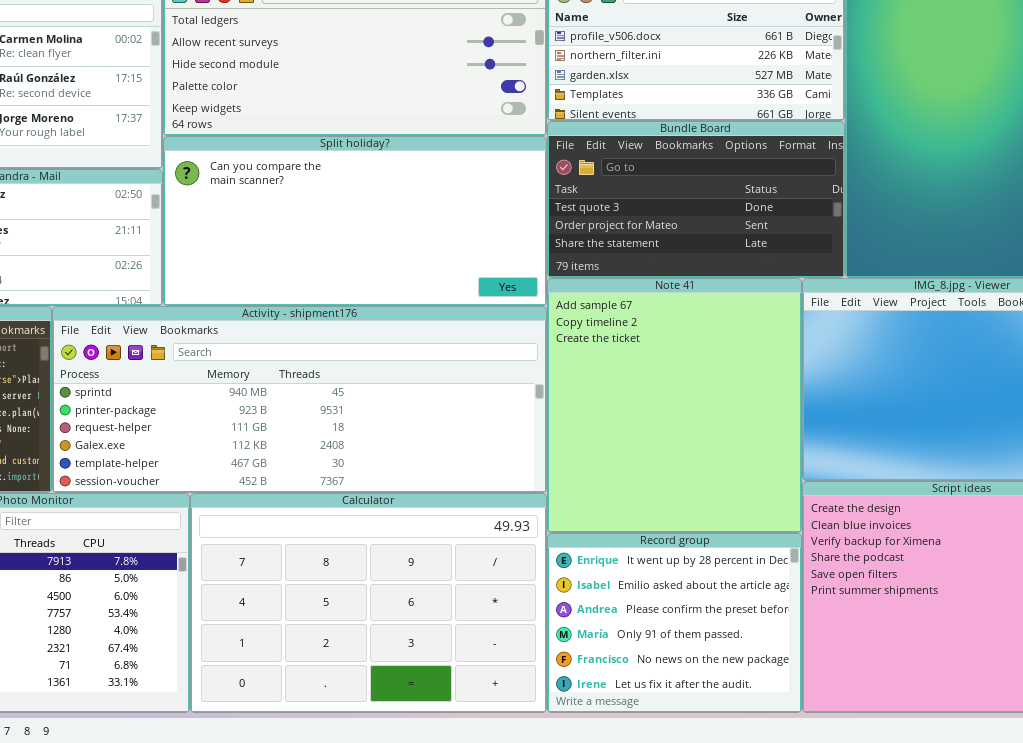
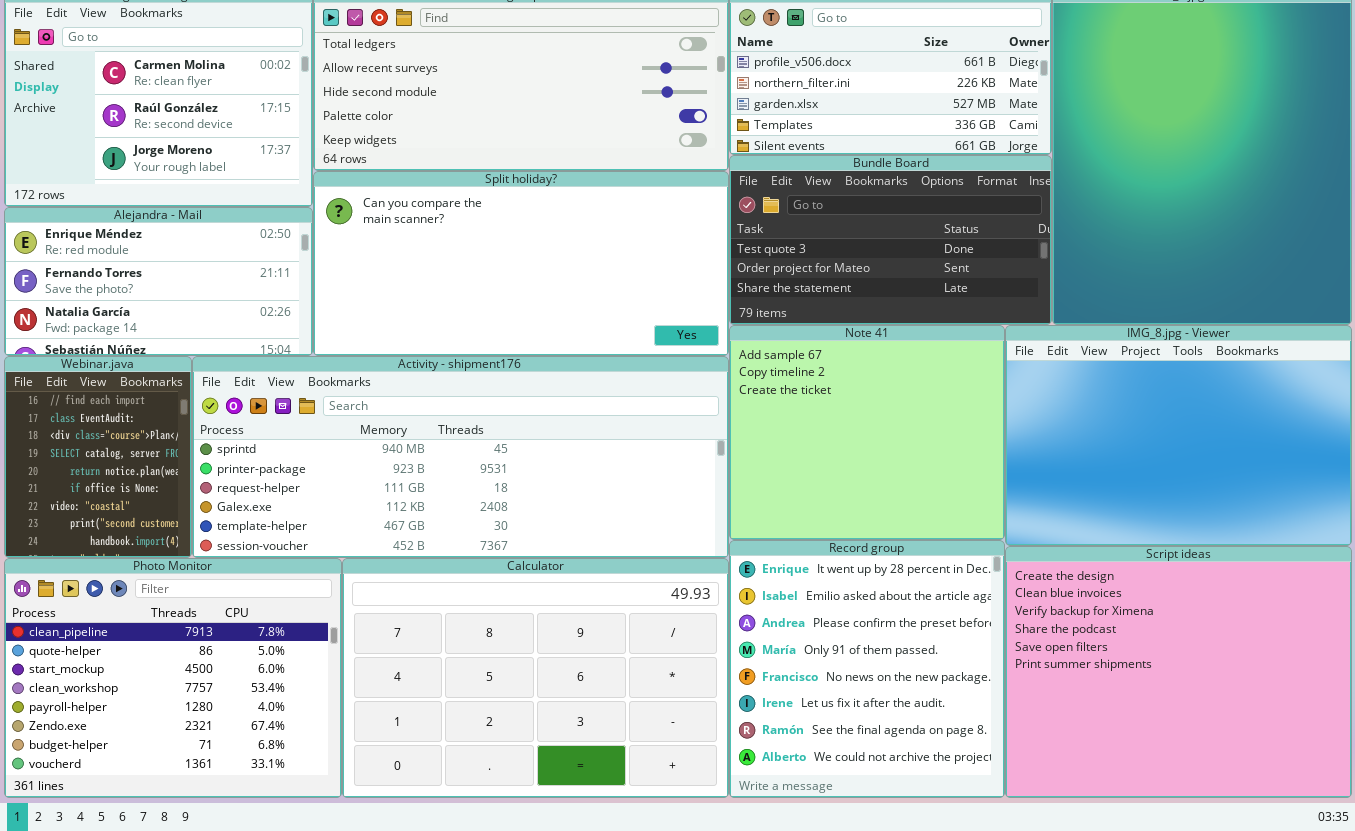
Note 41: [547,278,802,533] -> [729,325,1005,540], resized
Record group: [547,533,802,713] -> [729,540,1005,798], resized

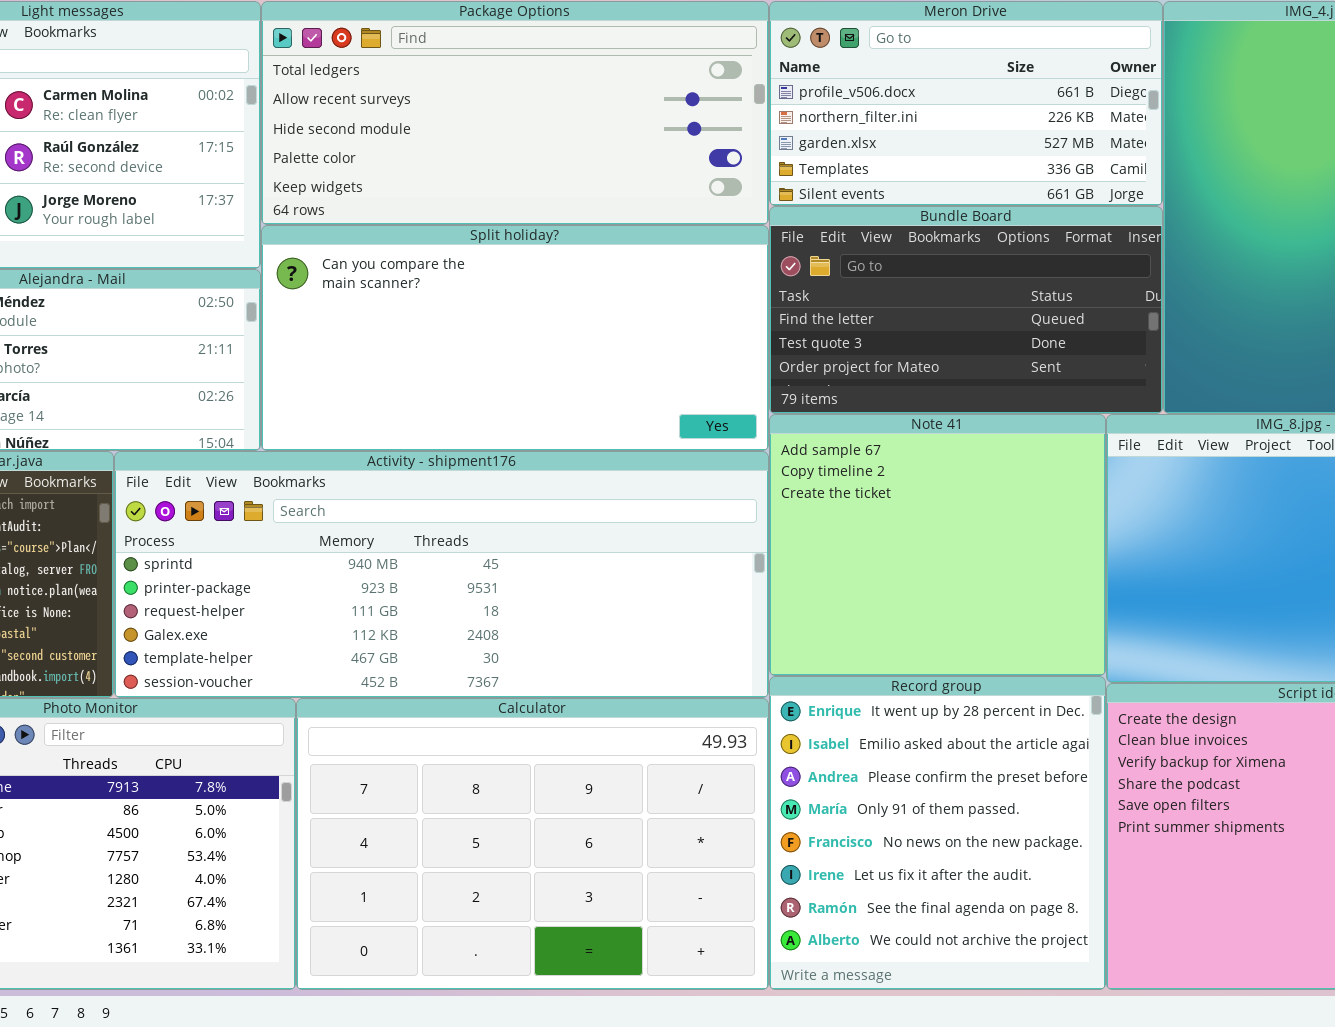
Bundle Board: [729,155,1052,325] -> [769,206,1163,414], scrolled up 1 row

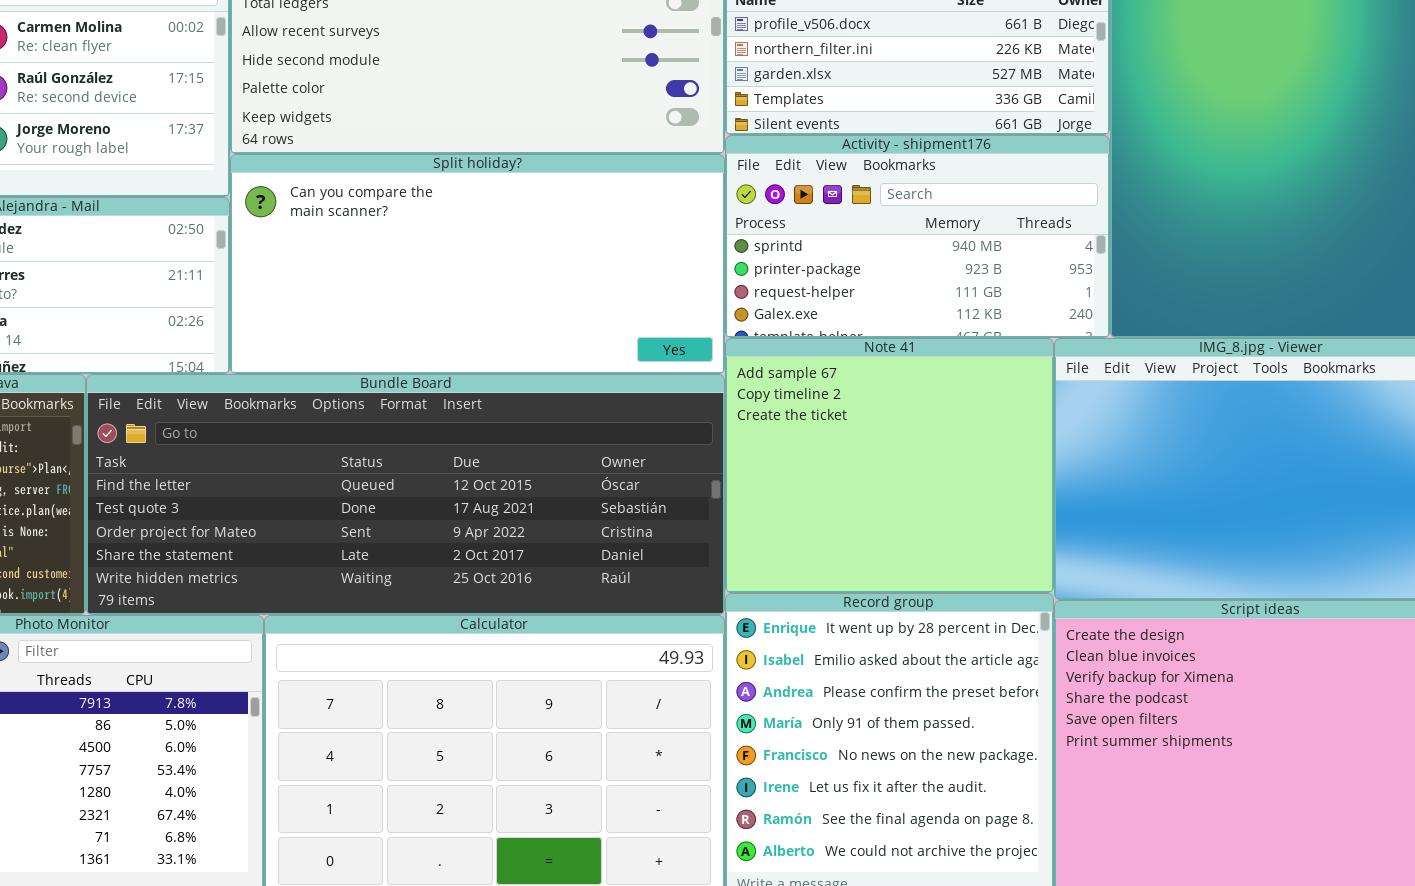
Bundle Board: [769,206,1163,414] -> [86,374,725,615], moved, resized
Activity - shipment176: [114,451,769,698] -> [725,135,1110,338], moved, resized

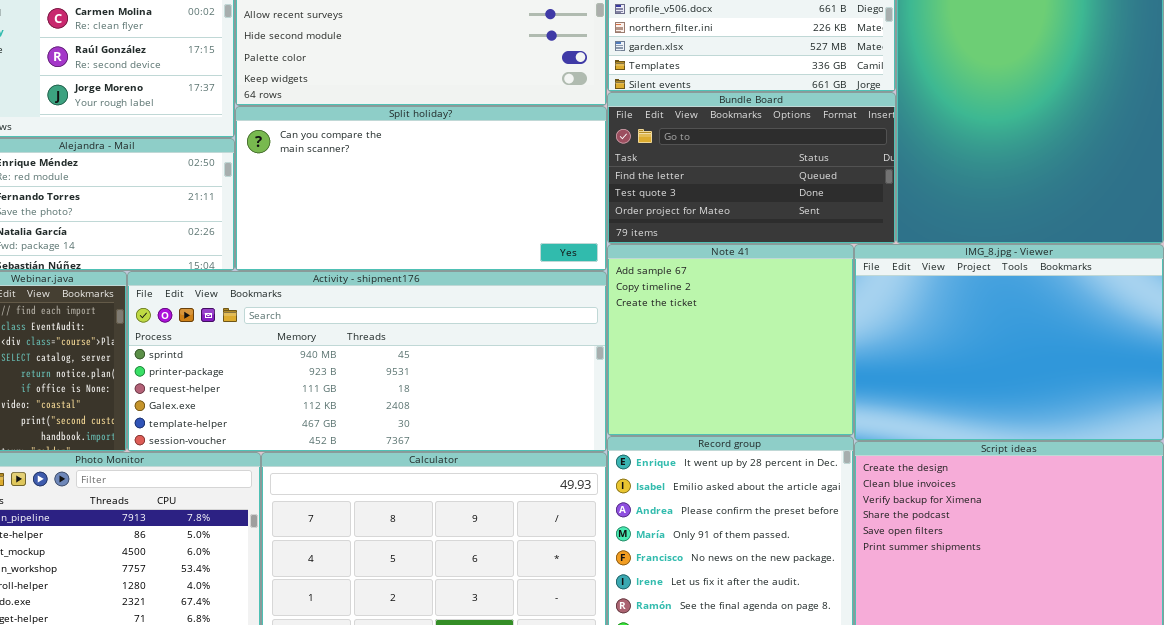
Activity - shipment176: [725,135,1110,338] -> [127,271,607,452], moved, resized
Bundle Board: [86,374,725,615] -> [607,92,896,244], moved, resized

